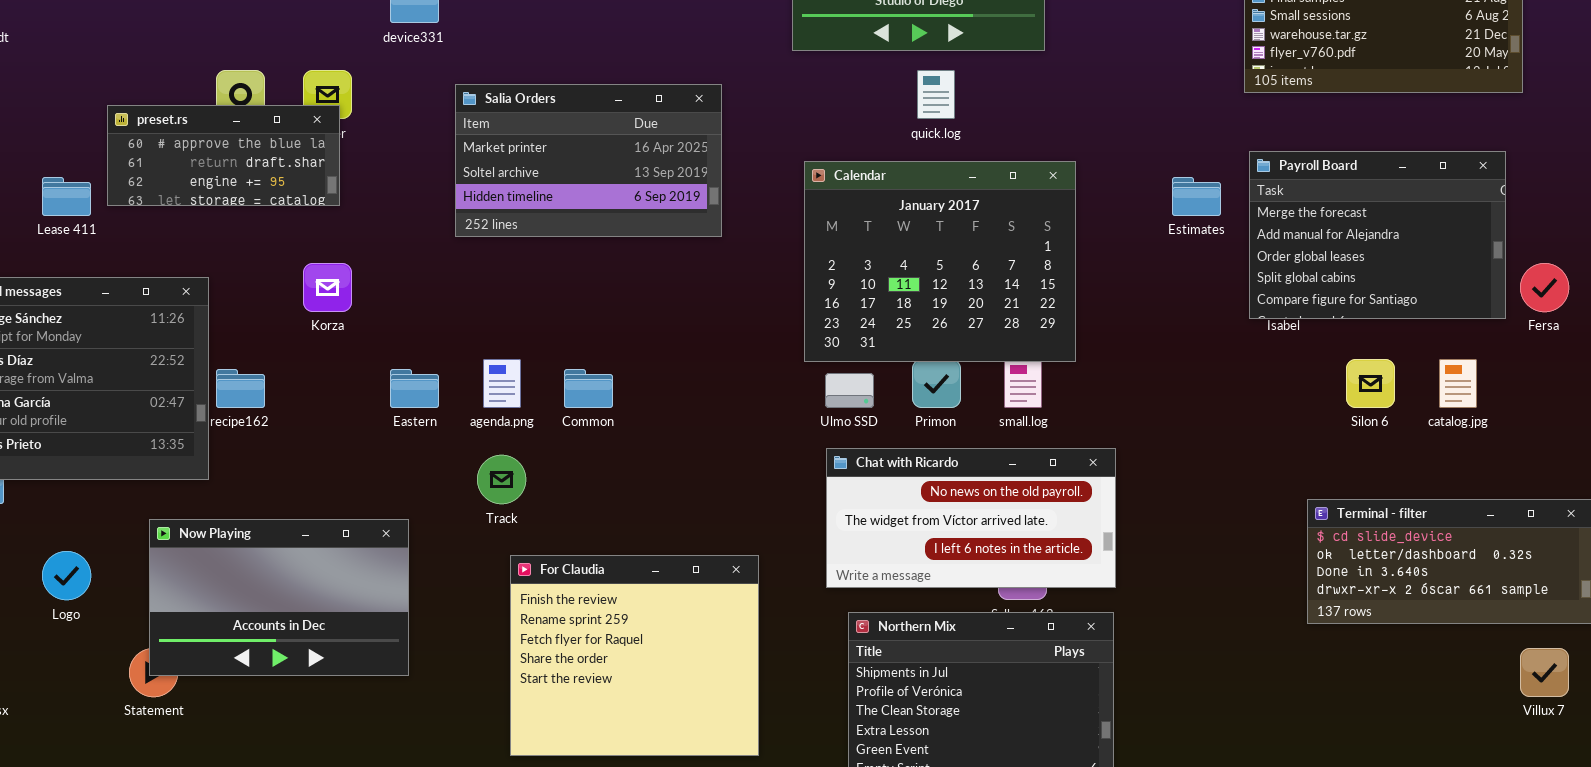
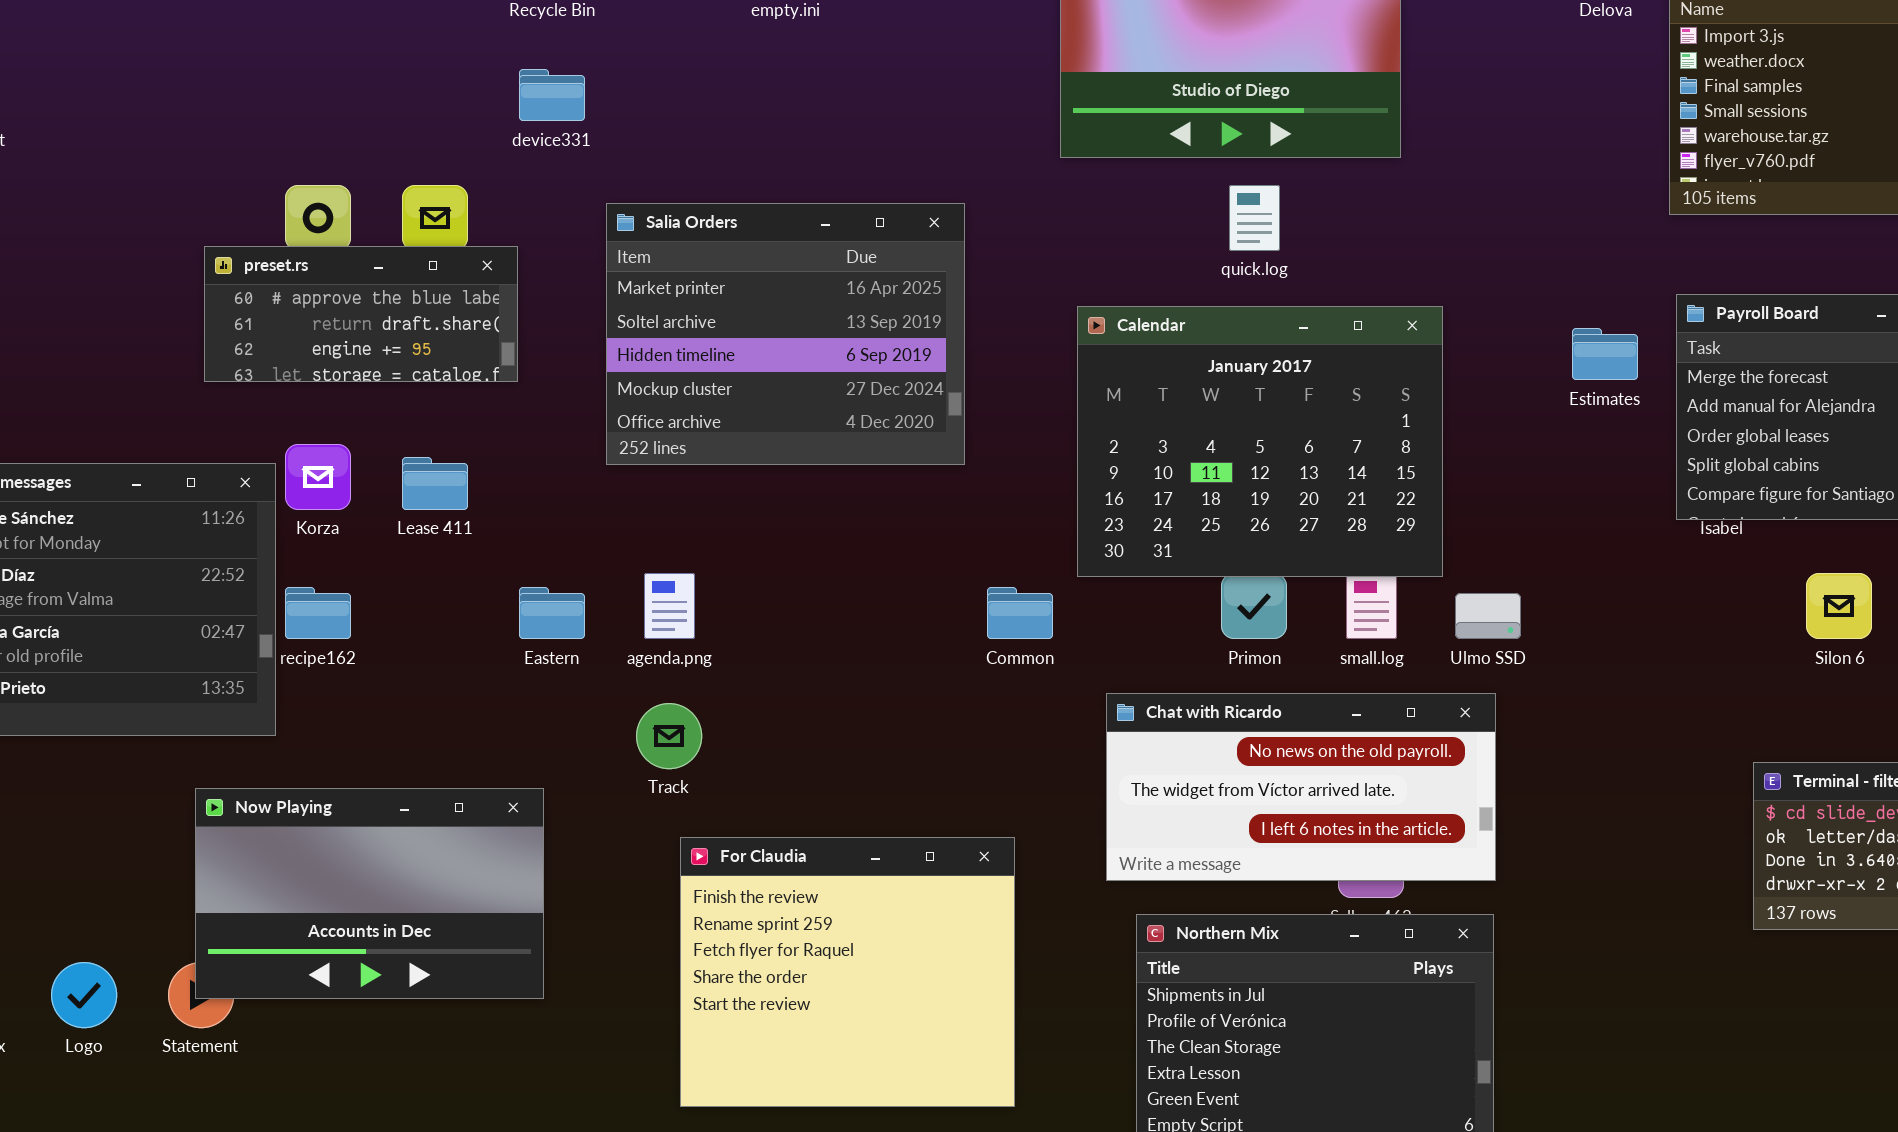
Salia Orders: [455,84,722,237] -> [606,203,965,465], resized
preset.rs: [107,105,340,206] -> [204,246,518,382], moved
Lease 411: [42,177,91,216] -> [402,457,468,510], moved
Korza: [303,263,352,312] -> [285,444,351,510], moved
Common: [564,369,613,408] -> [987,587,1053,639], moved
Ulmo SSD: [825,373,874,408] -> [1455,593,1521,639], moved
Logo: [42,551,91,600] -> [51,962,117,1028], moved

